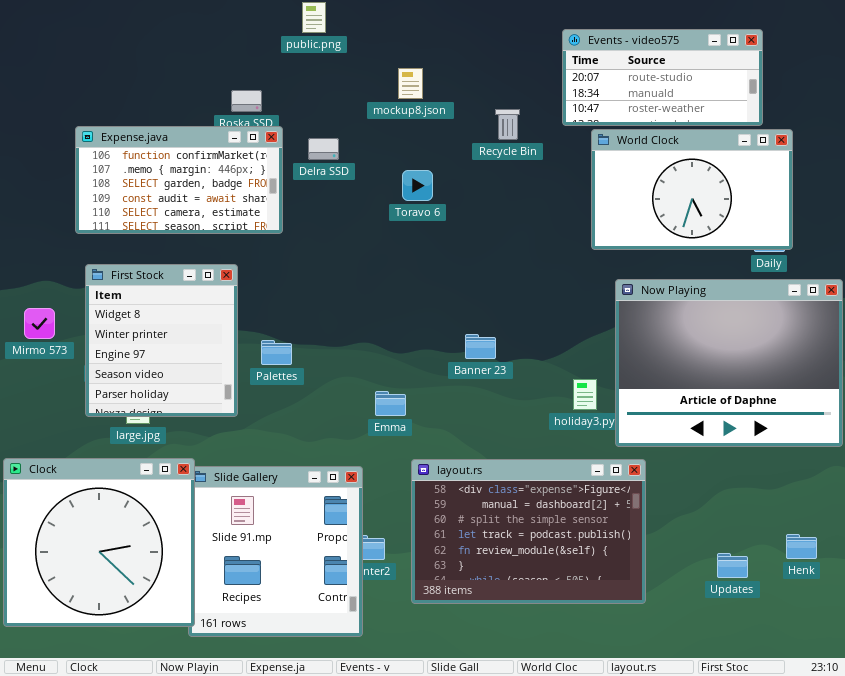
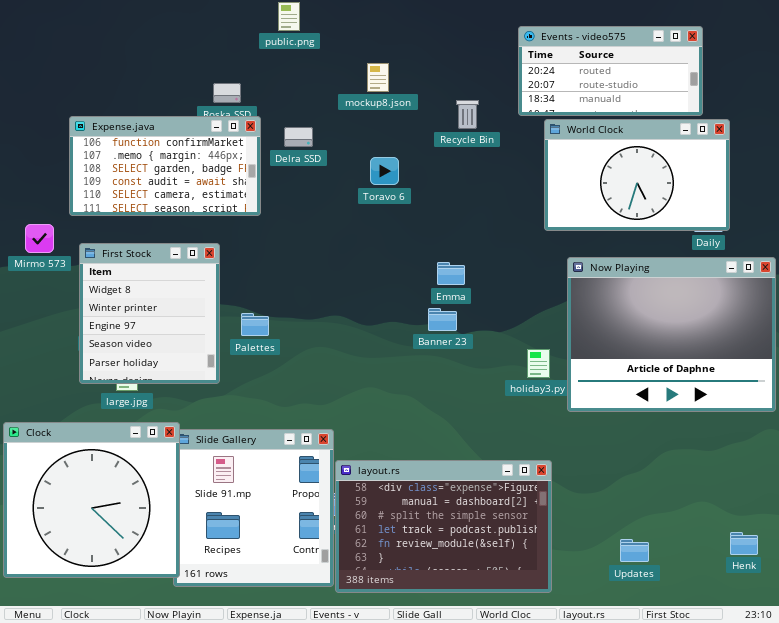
Events - video575: [562,29,763,126] -> [518,26,703,116], scrolled up 1 row
Mirmo 573: [24,308,55,339] -> [25,224,54,253], moved
Emma: [375,391,406,416] -> [437,262,465,285], moved
layout.rs: [411,459,646,604] -> [335,460,552,593], moved
Henk: [786,534,817,559] -> [730,532,758,555], moved
Updates: [717,553,748,578] -> [620,539,649,562], moved

